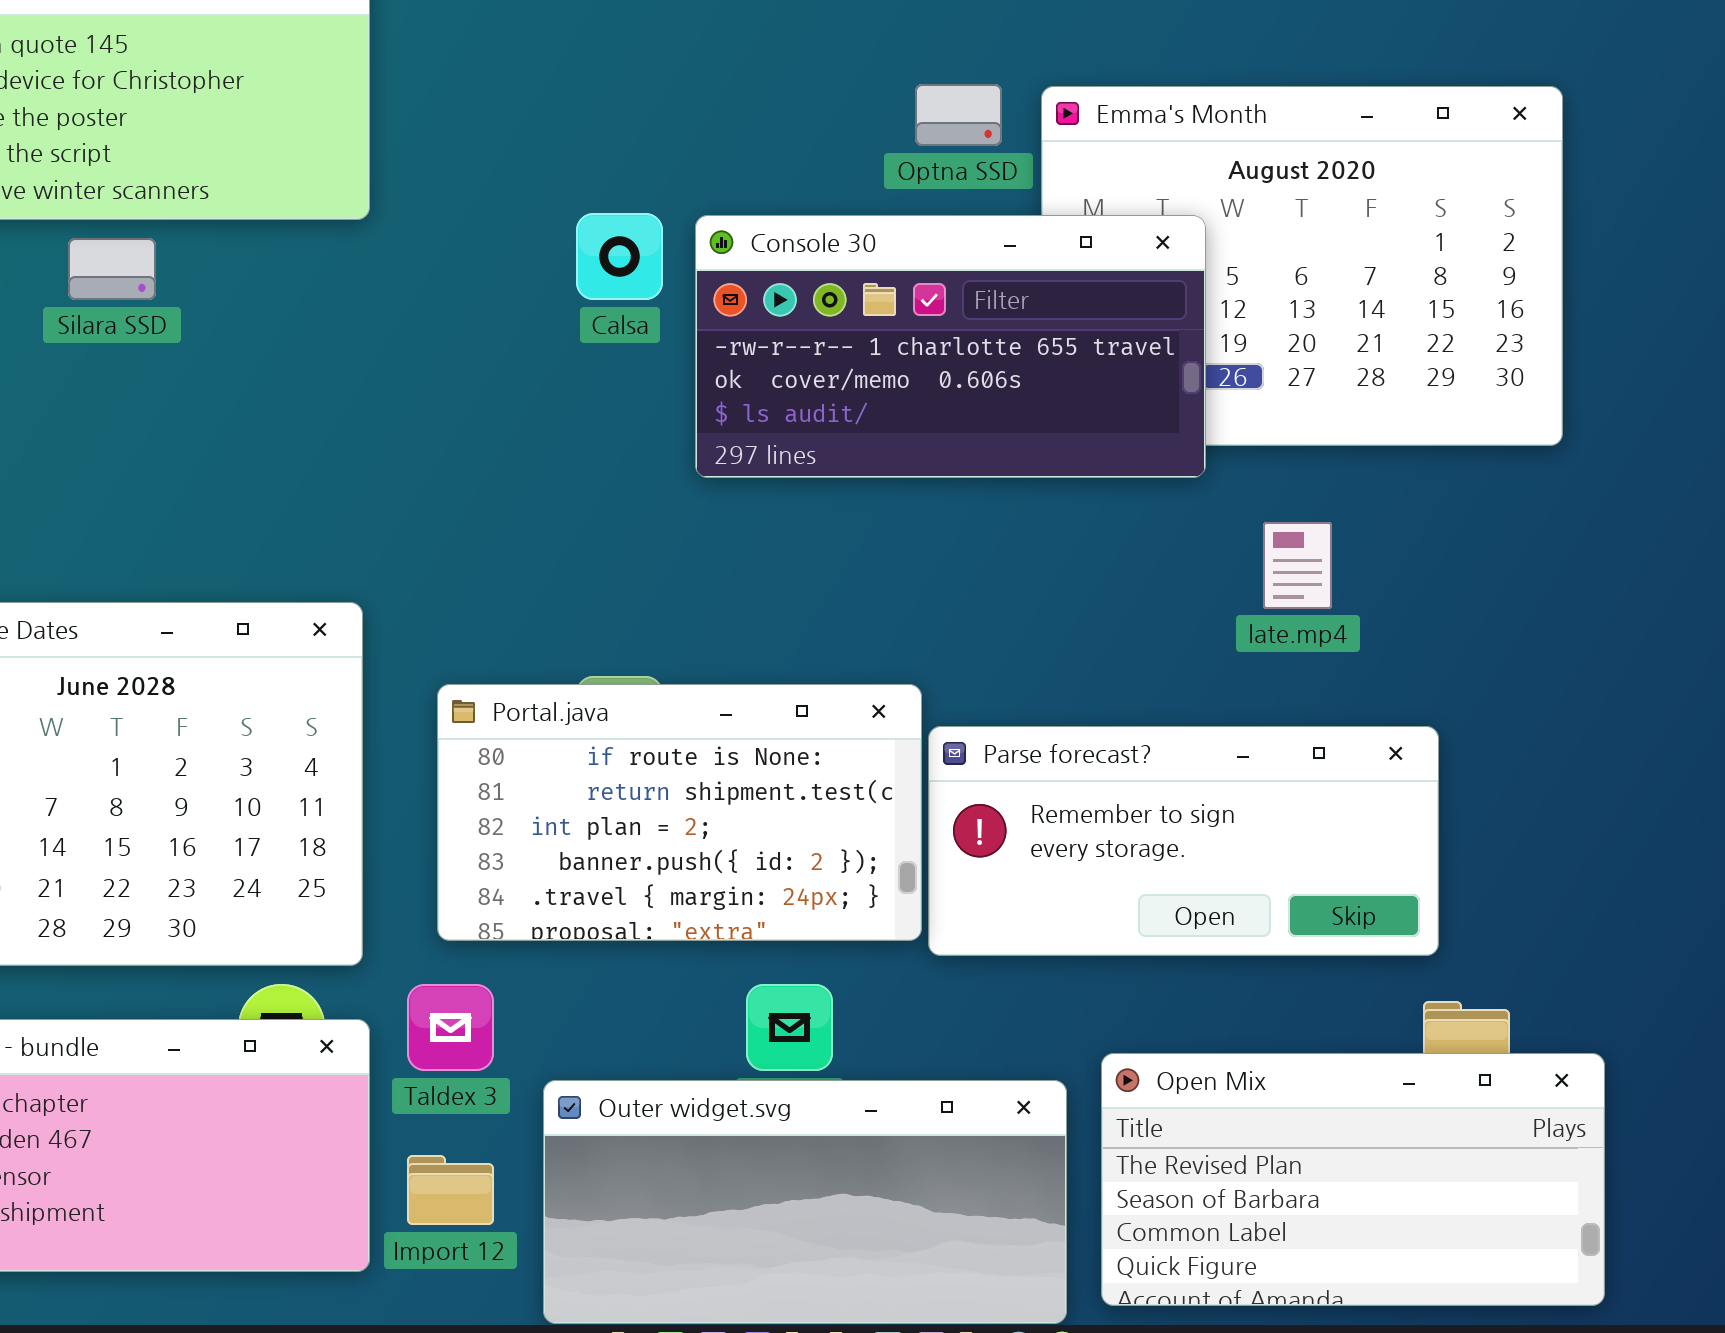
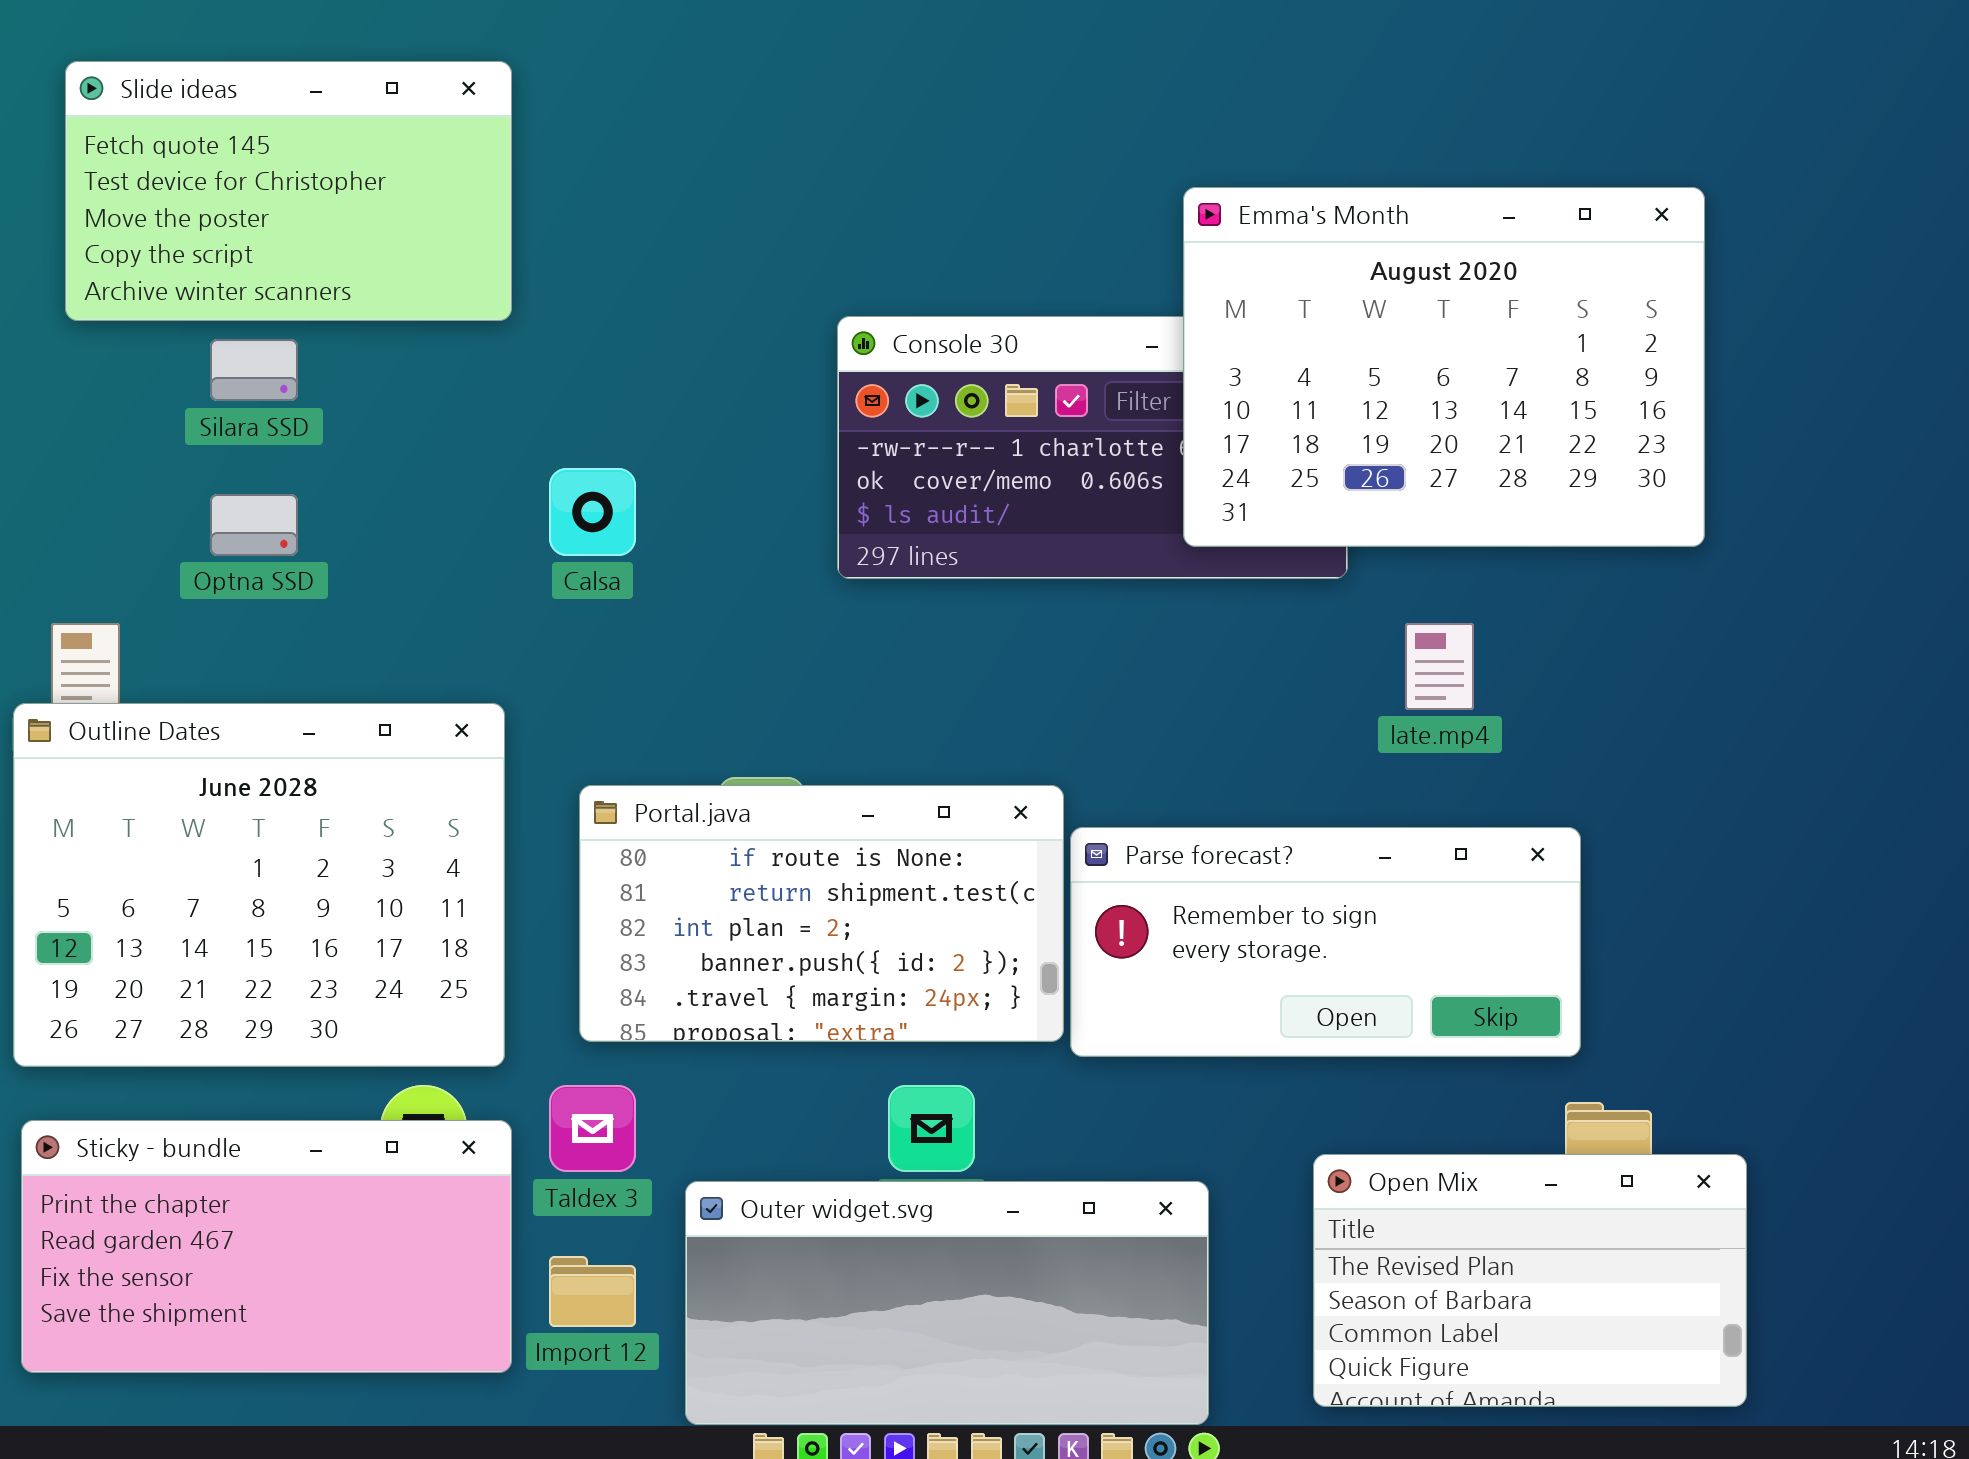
Optna SSD: [915,84,1002,146] -> [210,494,298,556], moved
Emma's Month: [1041,86,1563,446] -> [1183,187,1705,547], raised
Calsa: [576,213,663,300] -> [549,468,636,556], moved
Open Mix: [1101,1053,1605,1306] -> [1313,1154,1747,1407], resized

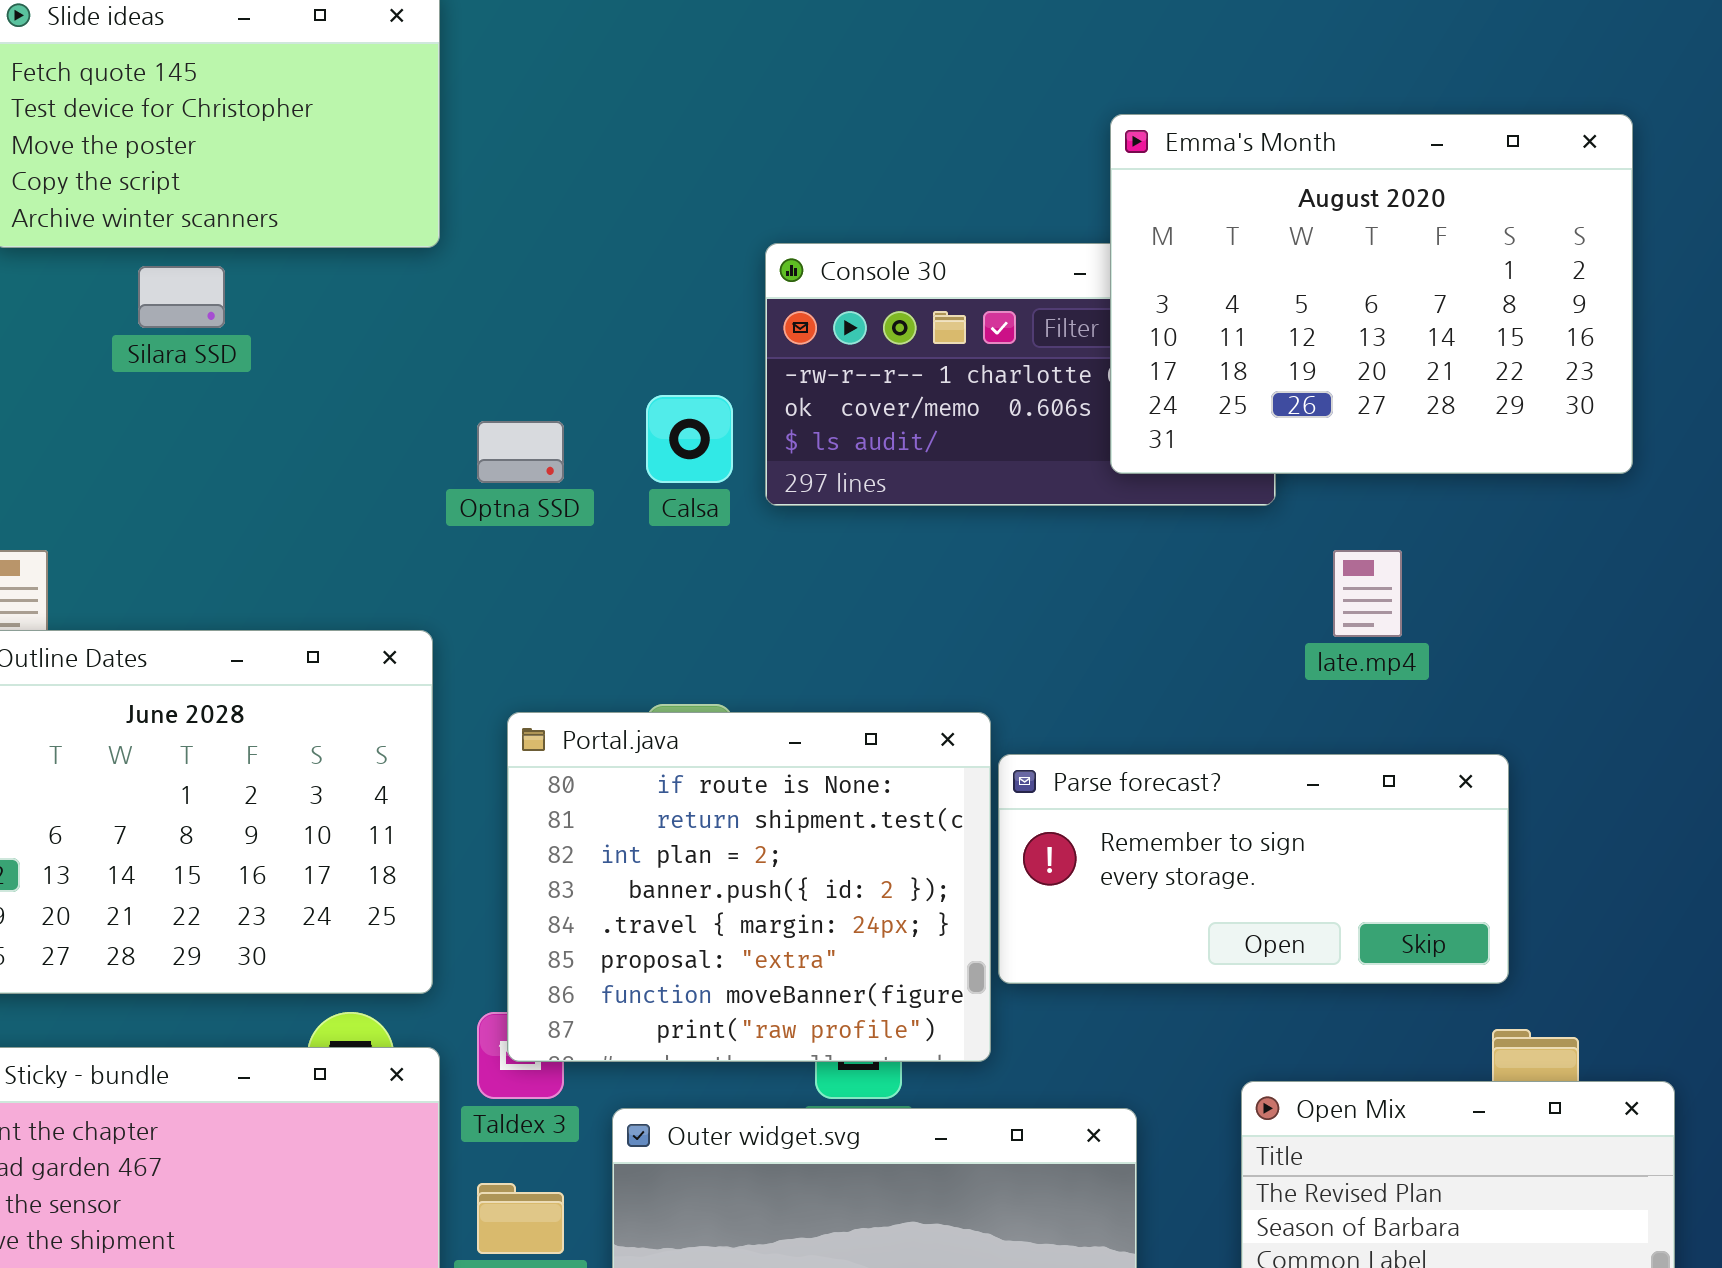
Calsa: [549,468,636,556] -> [646,395,733,483], moved
Optna SSD: [210,494,298,556] -> [477,421,564,483], moved
Portal.java: [579,785,1064,1042] -> [507,712,991,1062], resized

